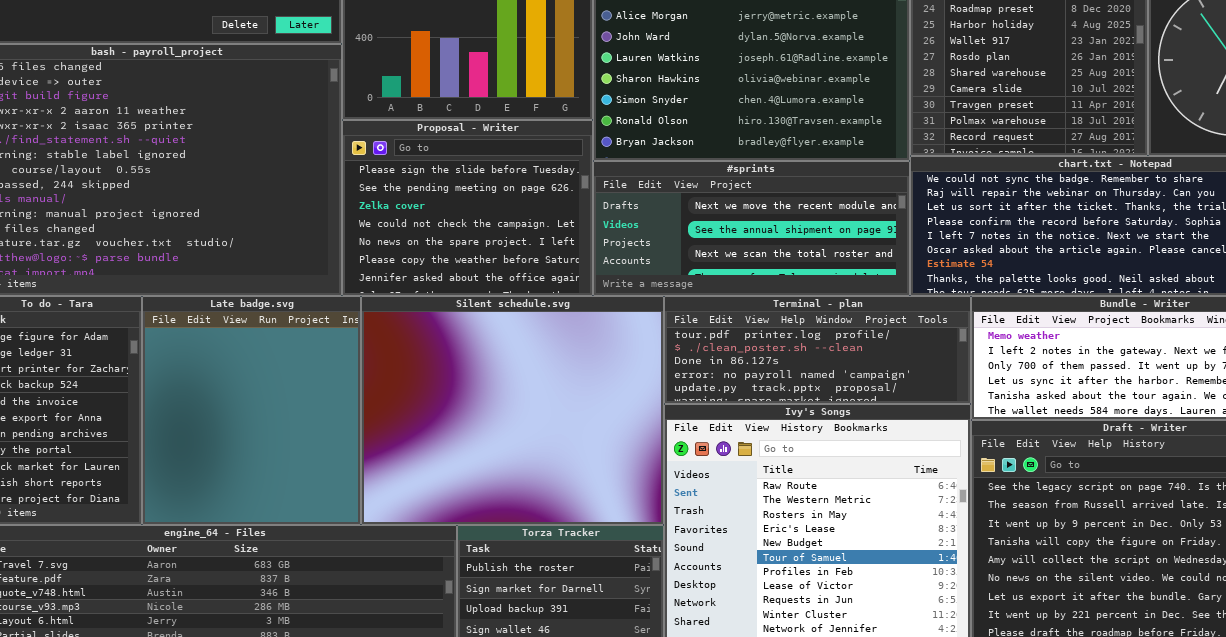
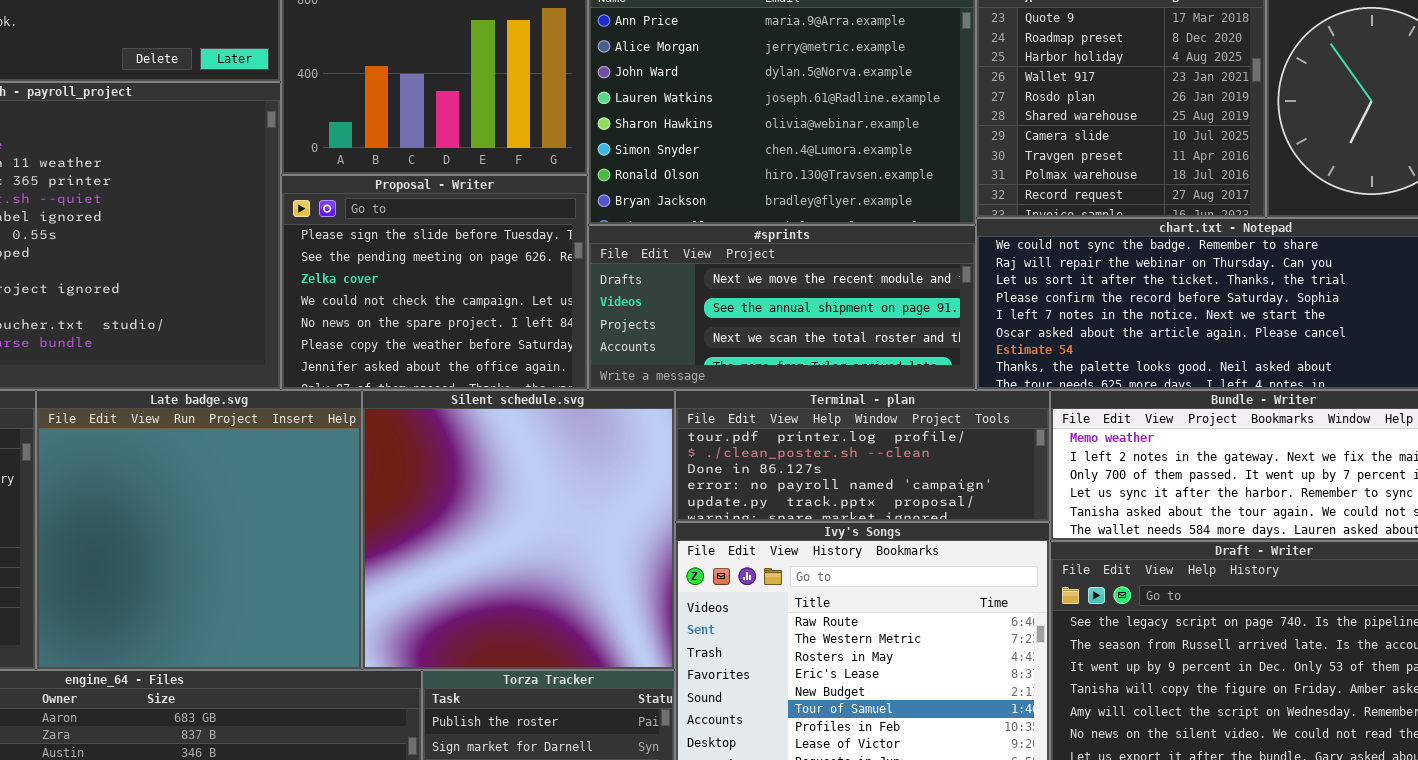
Late badge.svg: [142,296,361,525] -> [36,390,362,670], resized
Silent schedule.svg: [361,296,664,525] -> [362,390,675,670], resized

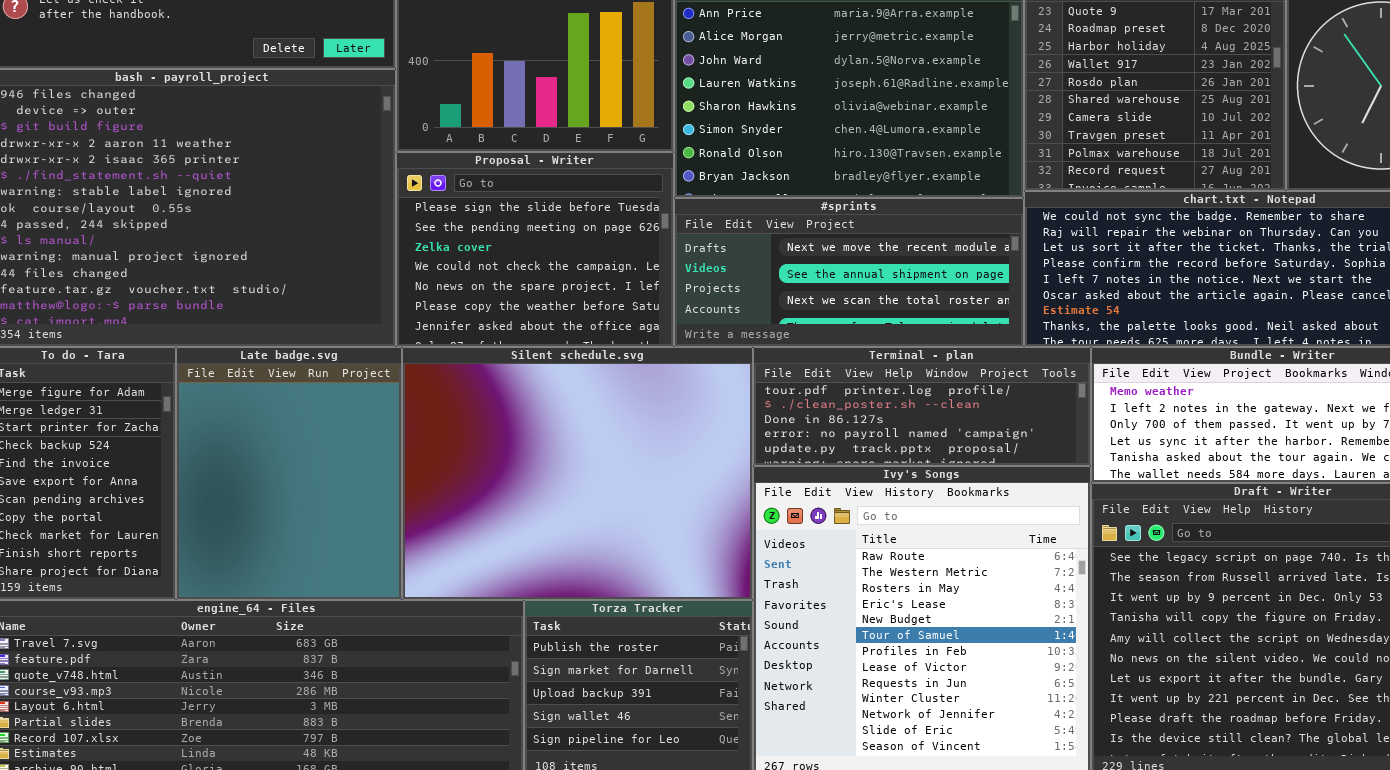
Late badge.svg: [36,390,362,670] -> [176,347,402,600], resized
Silent schedule.svg: [362,390,675,670] -> [402,347,753,600], resized

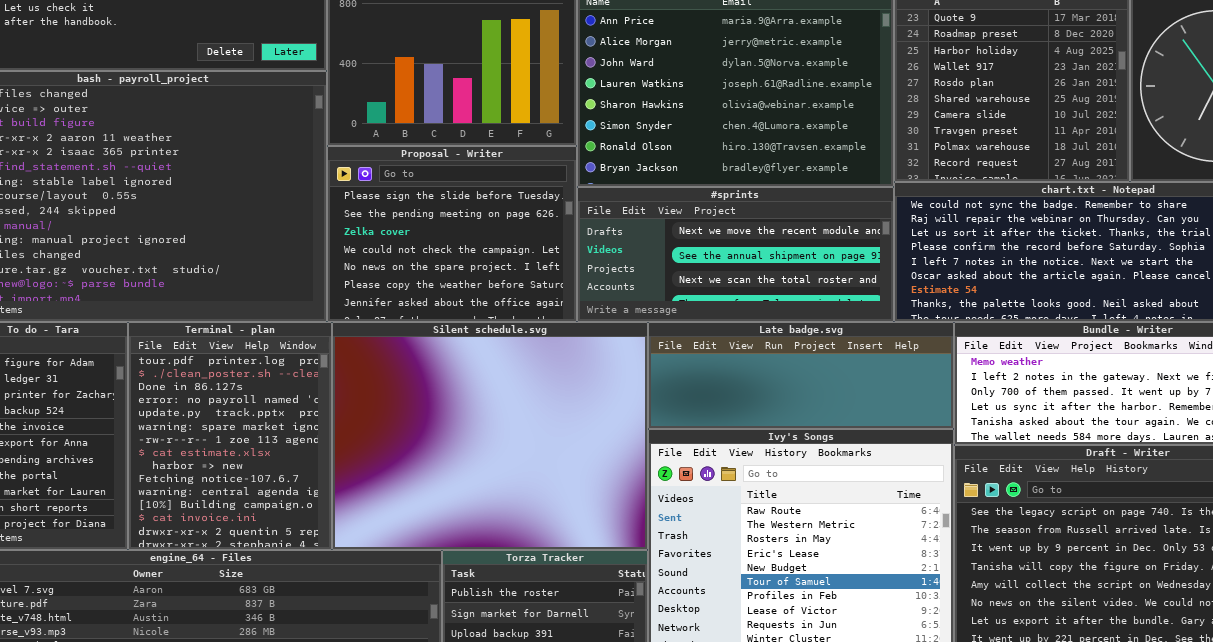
Late badge.svg: [176,347,402,600] -> [648,322,954,429], moved, resized
Terminal - plan: [753,347,1091,466] -> [128,322,332,550], moved, resized

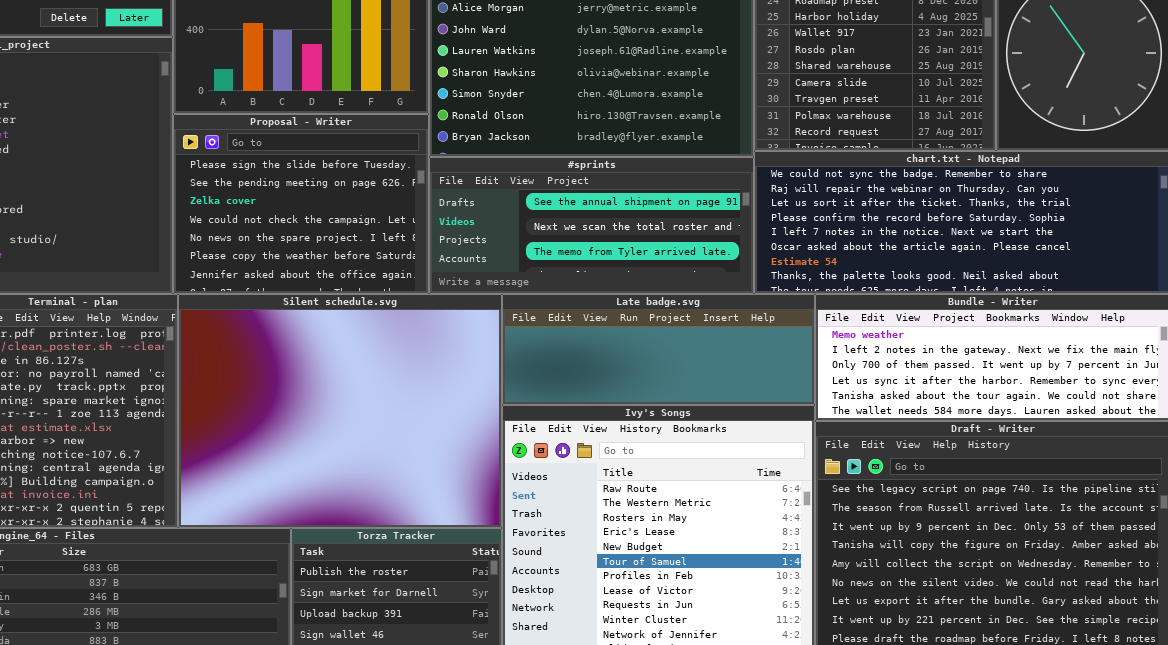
#sprints: [577,187,894,322] -> [429,157,754,294], scrolled down 1 row

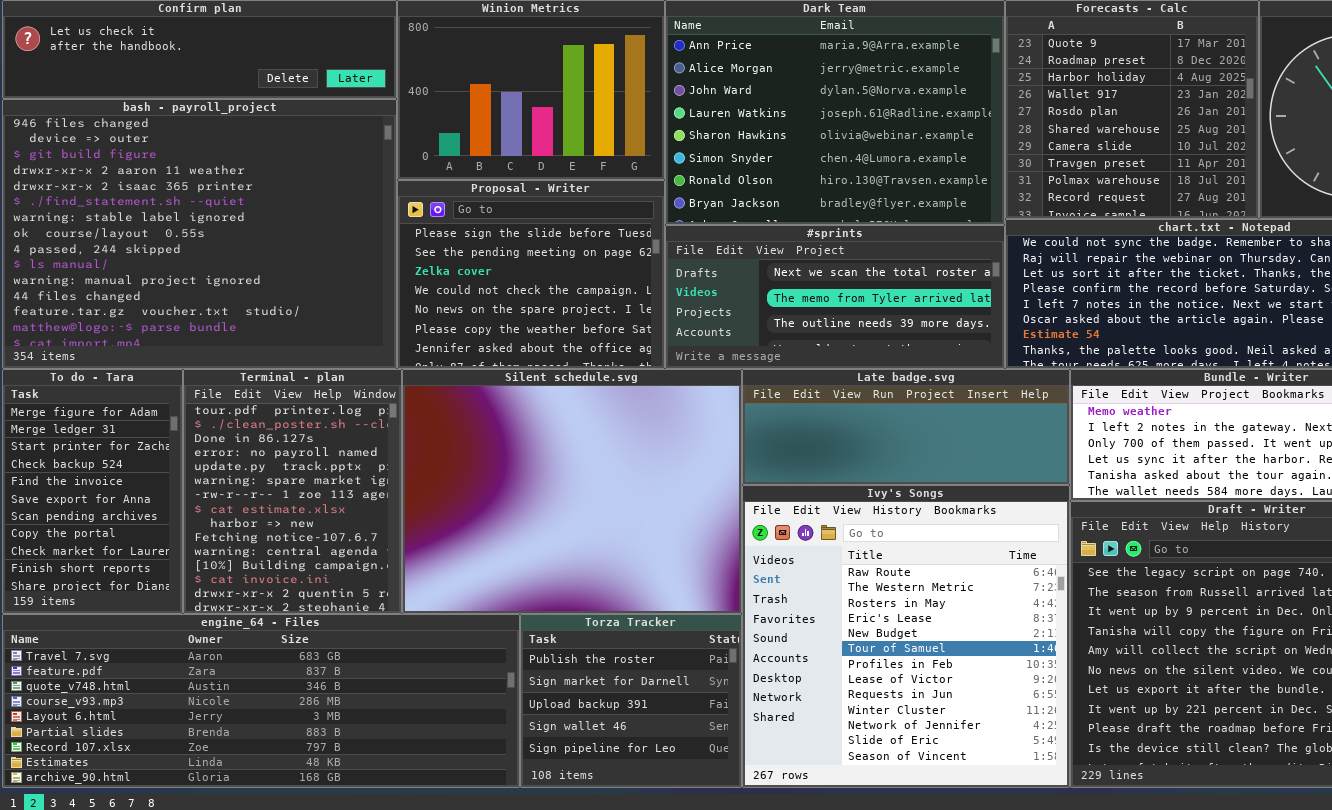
#sprints: [429,157,754,294] -> [665,225,1005,369], scrolled down 1 row

